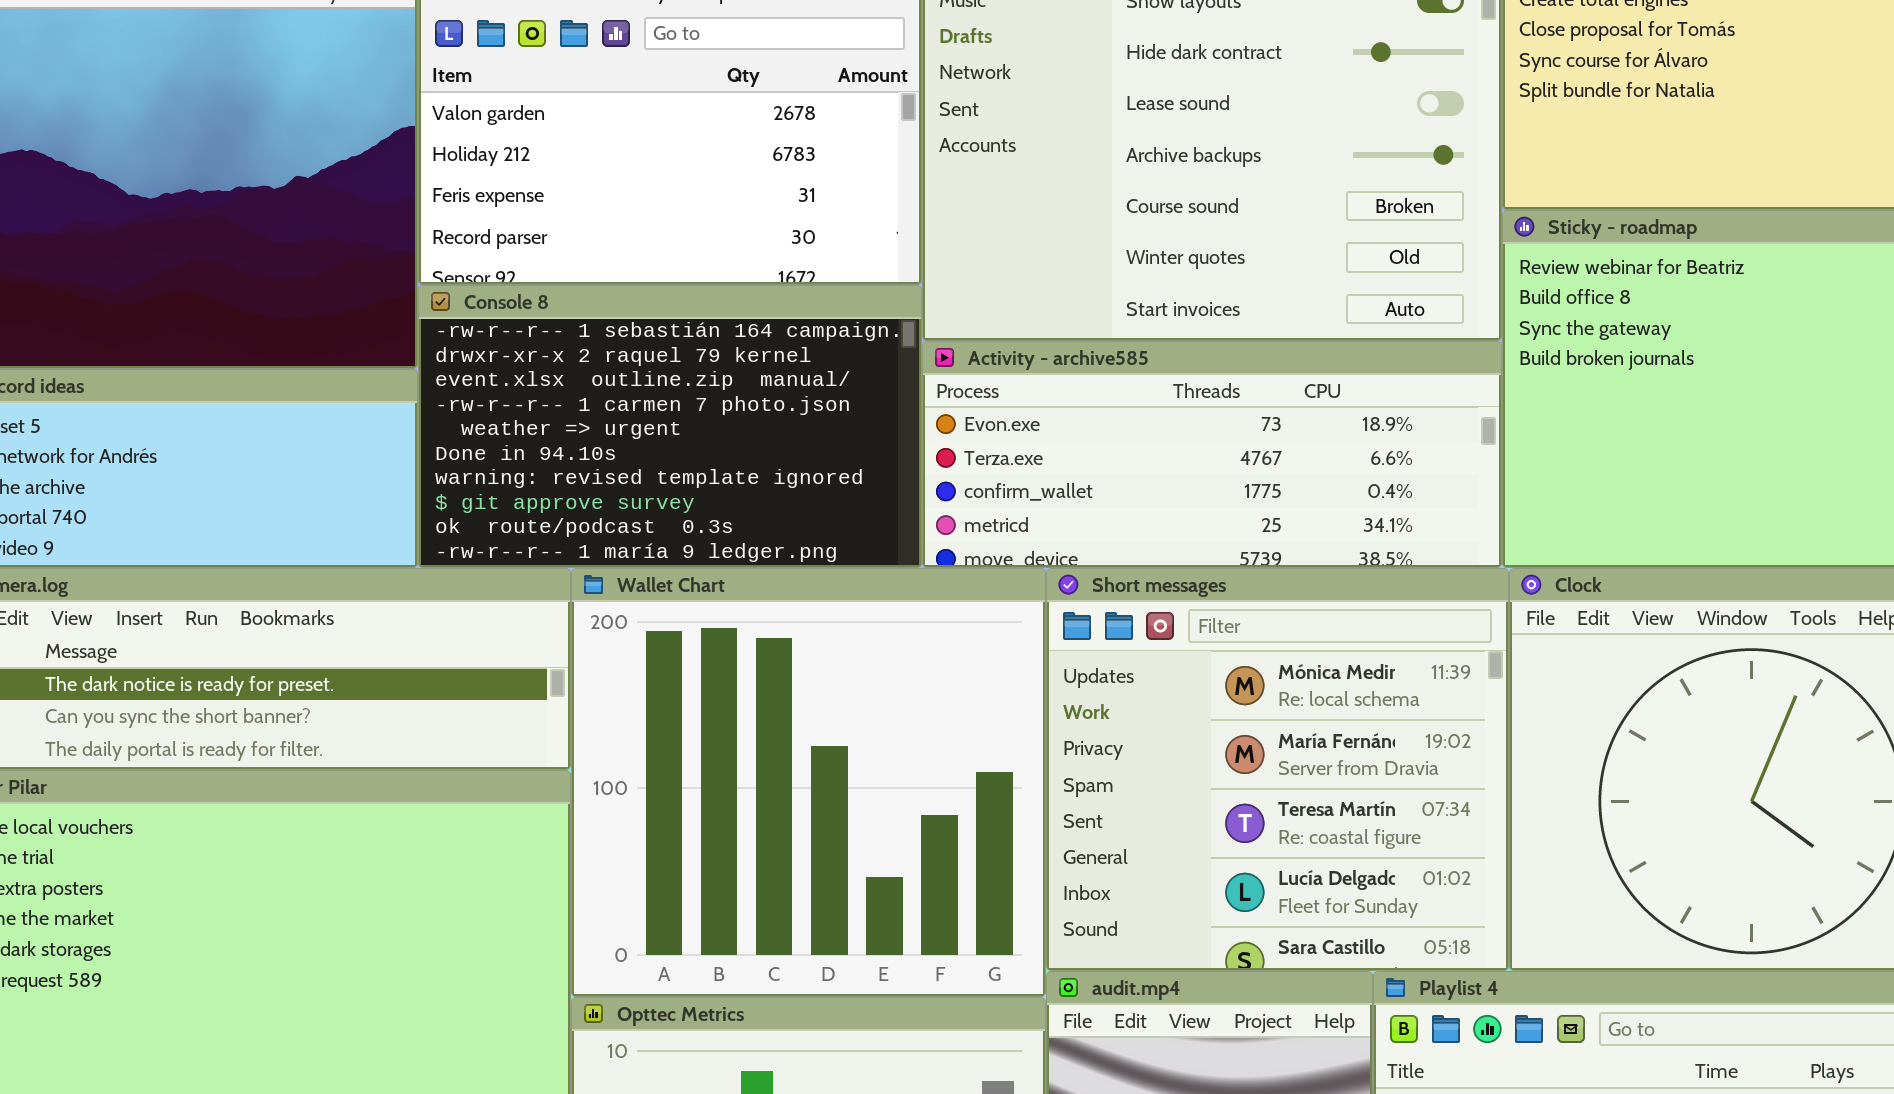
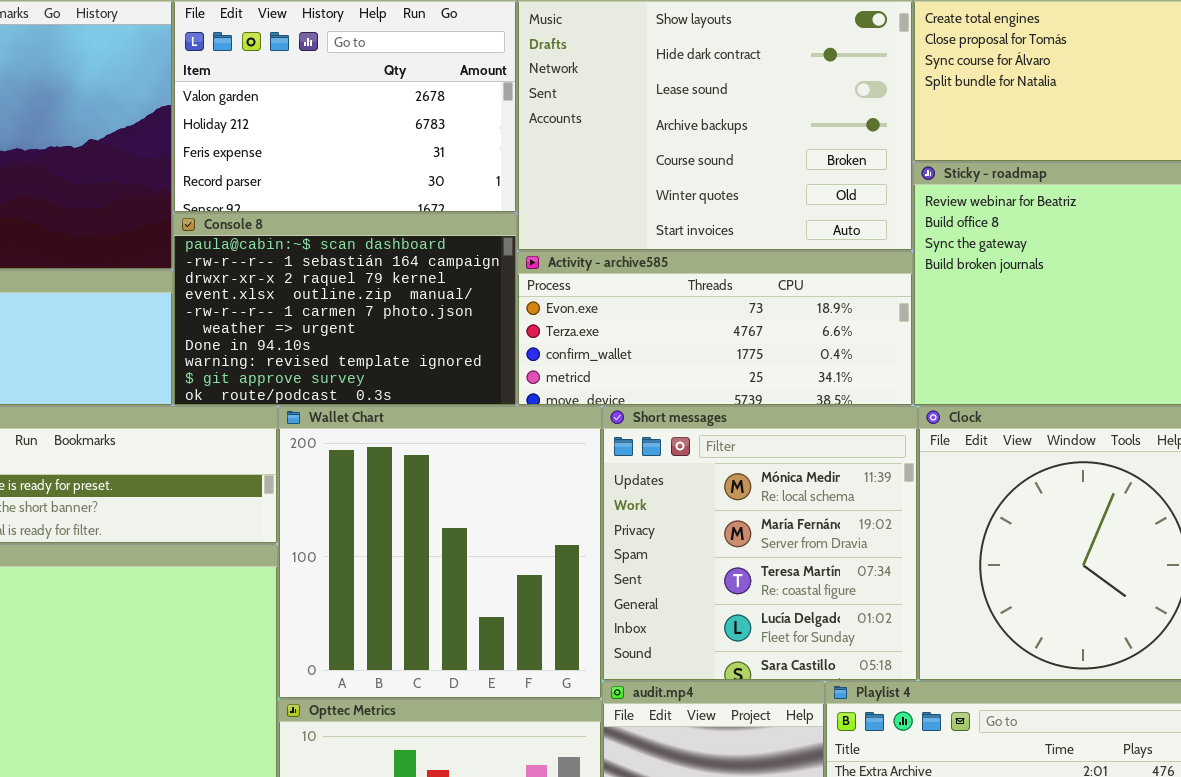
Console 8: [418,285,922,568] -> [173,213,517,406], scrolled up 1 row

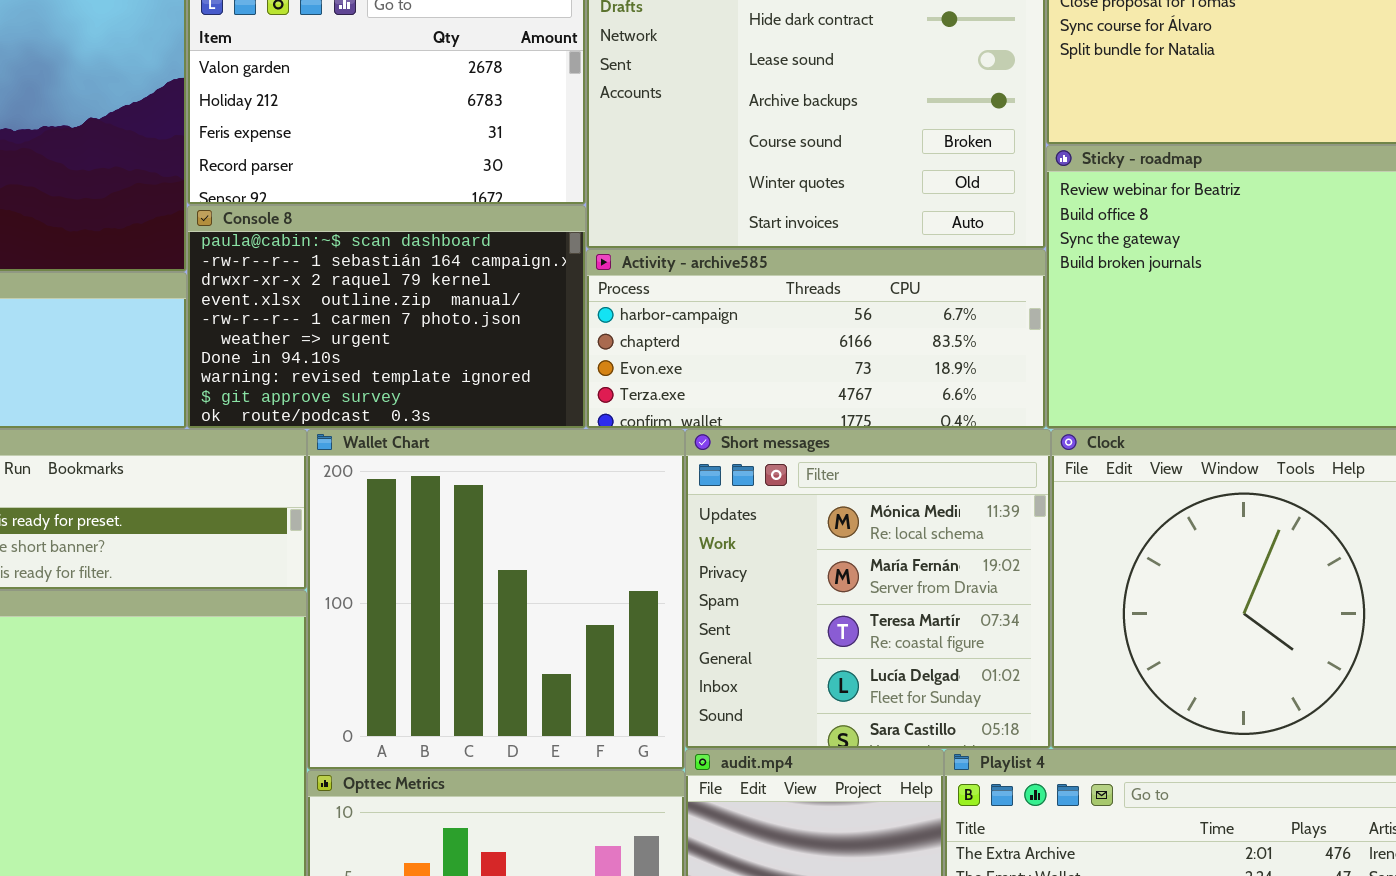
Activity - archive585: [517,251,913,406] -> [586,249,1046,429], scrolled up 2 rows

